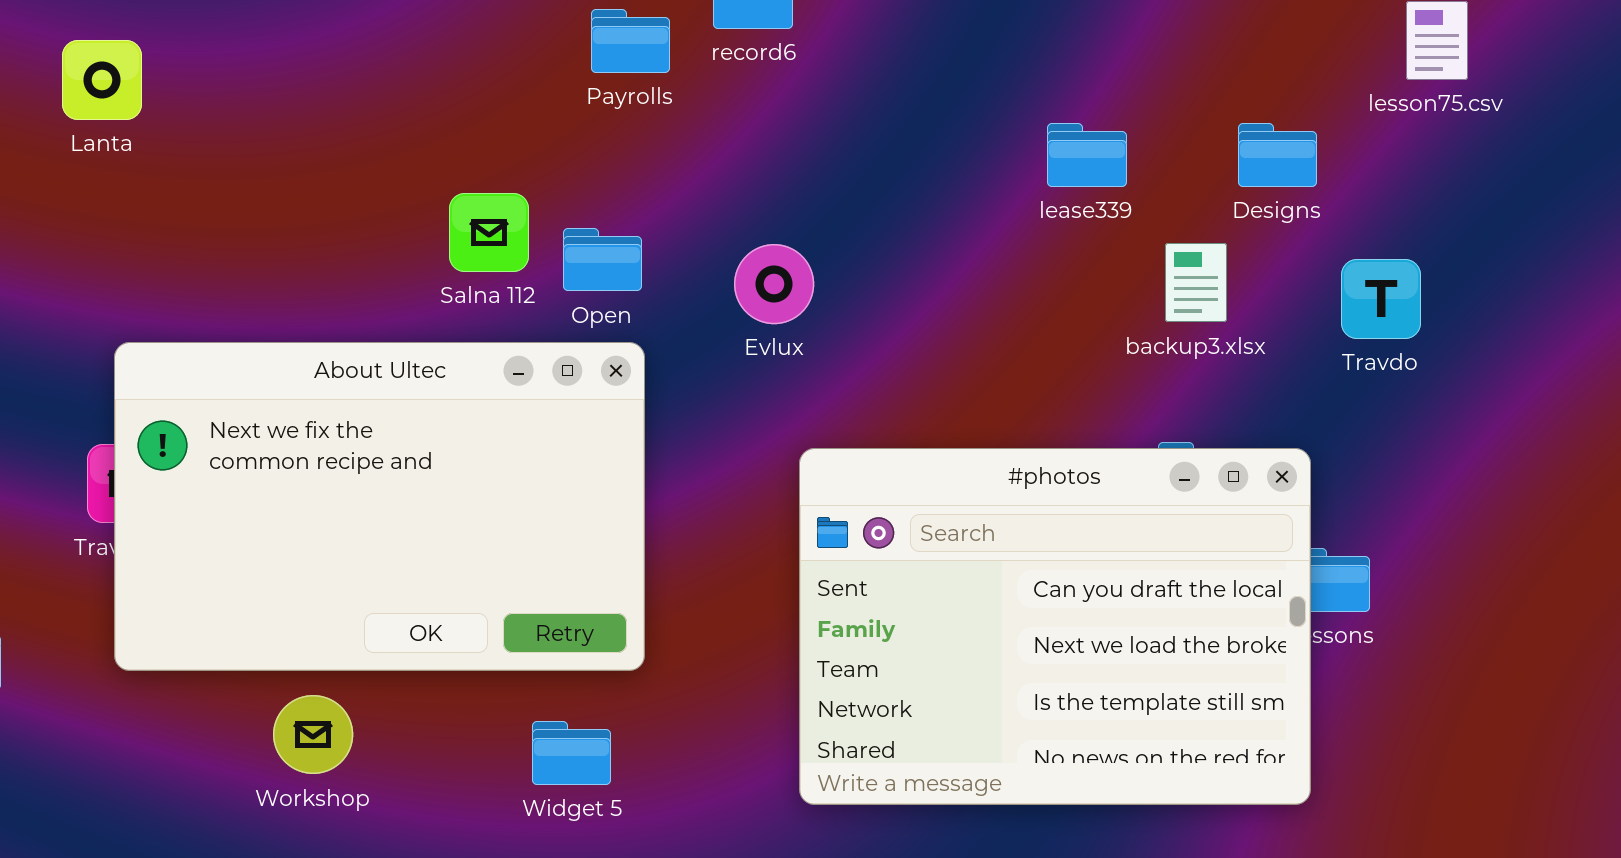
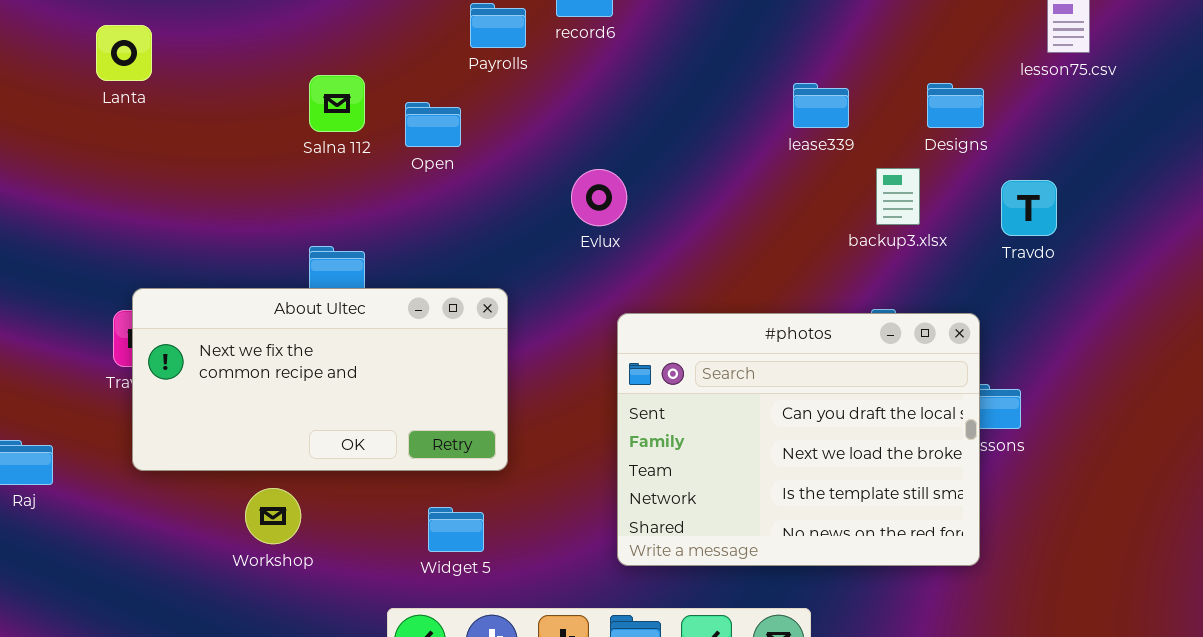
Salna 112: [449,193,529,272] -> [309,75,365,132], moved
Open: [563,228,642,291] -> [405,102,461,147], moved
About Ultec: [114,342,645,671] -> [132,288,508,471], resized

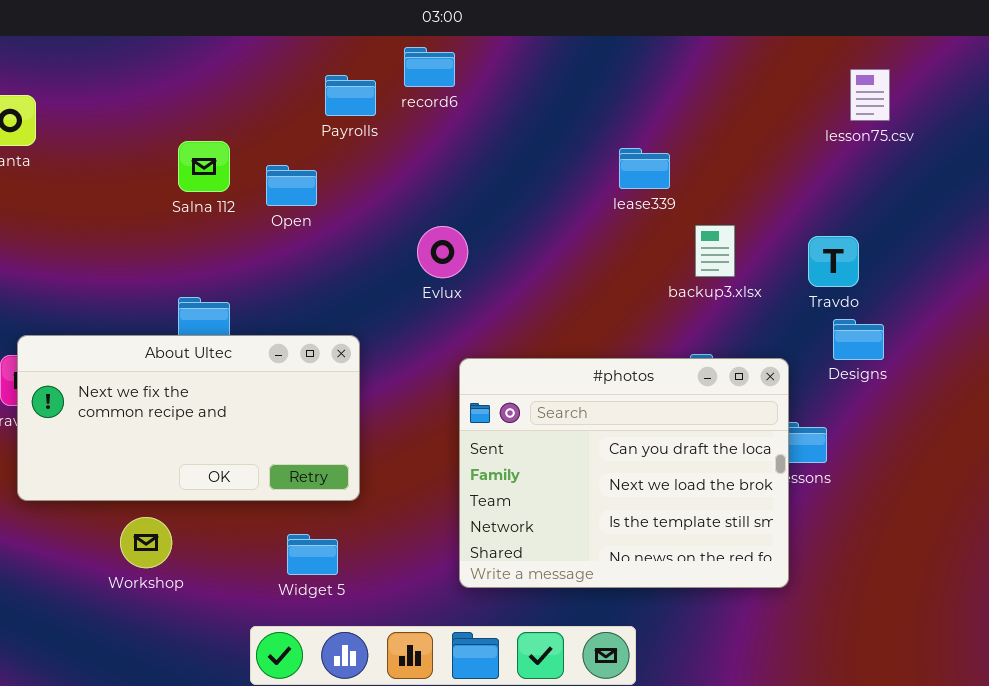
Designs: [927,83,984,128] -> [833,319,884,360], moved

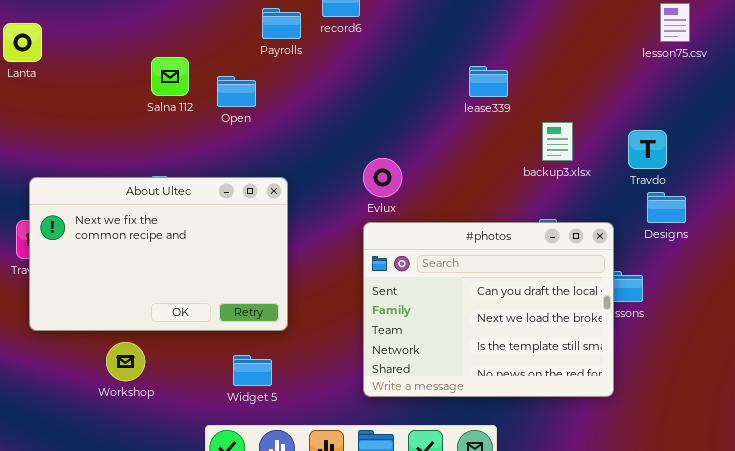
lease339: [619,148,670,189] -> [469,66,508,97], moved
Evlux: [417,226,468,278] -> [363,158,402,197], moved
About Ultec: [17,335,360,501] -> [29,177,288,331], resized

